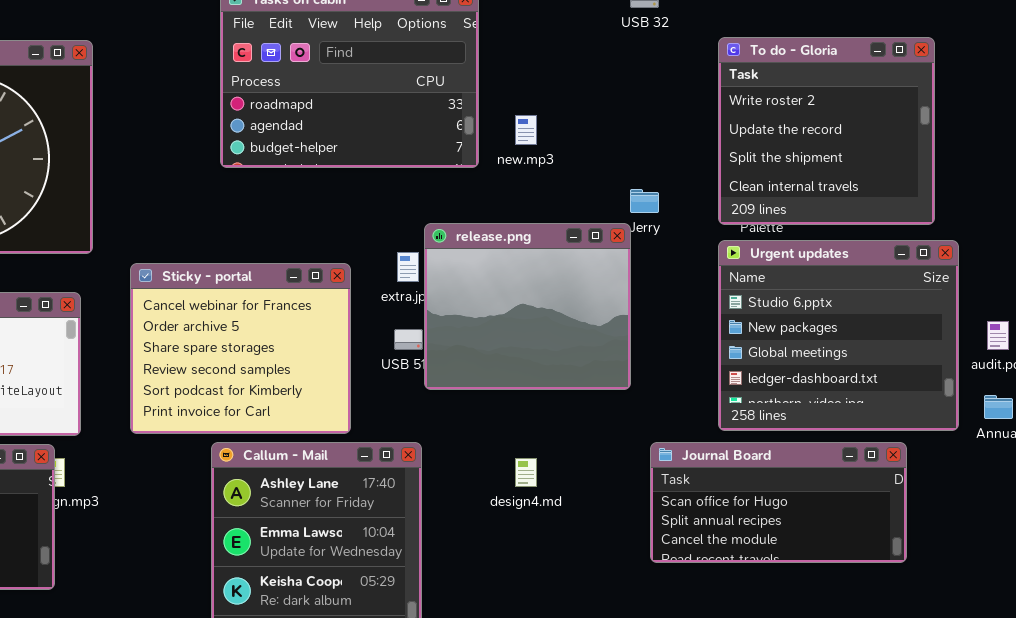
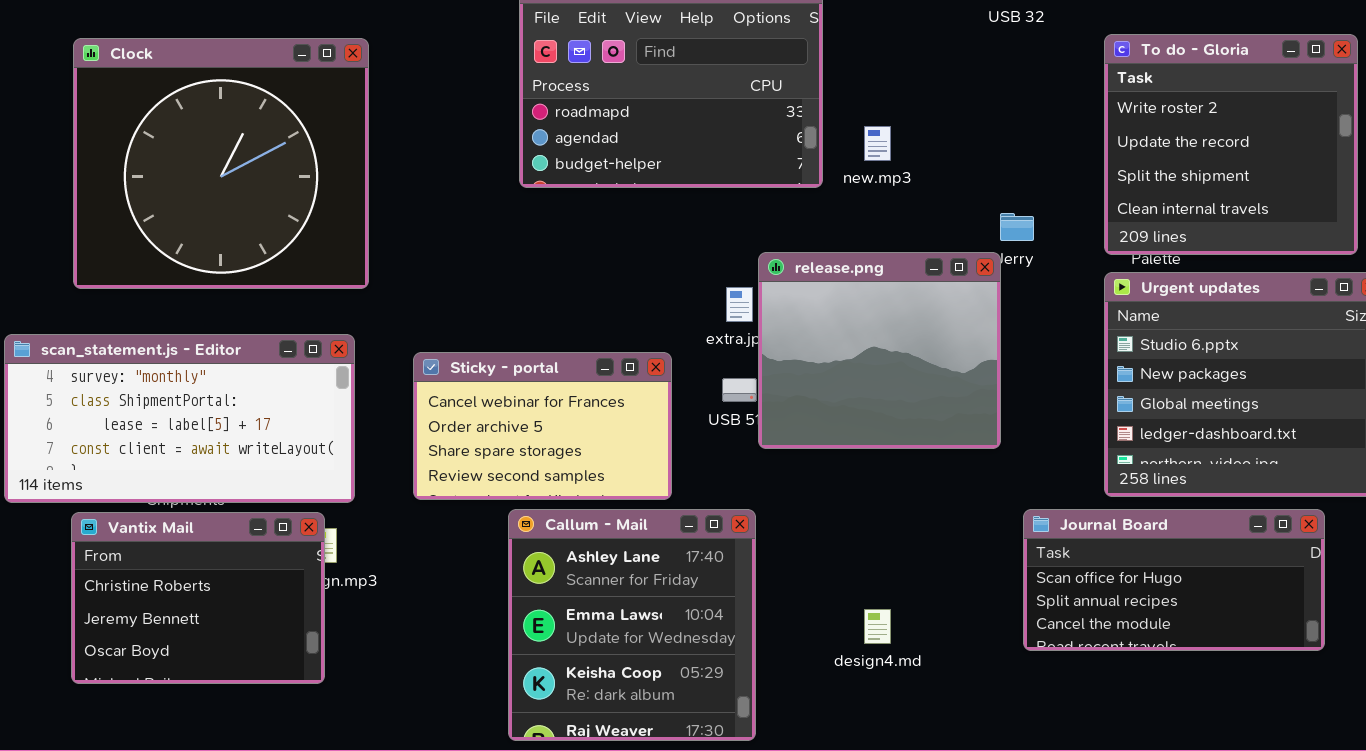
Sticky - portal: [130,263,351,434] -> [413,352,672,500], resized
design4.md: [515,458,537,487] -> [864,609,891,644], moved

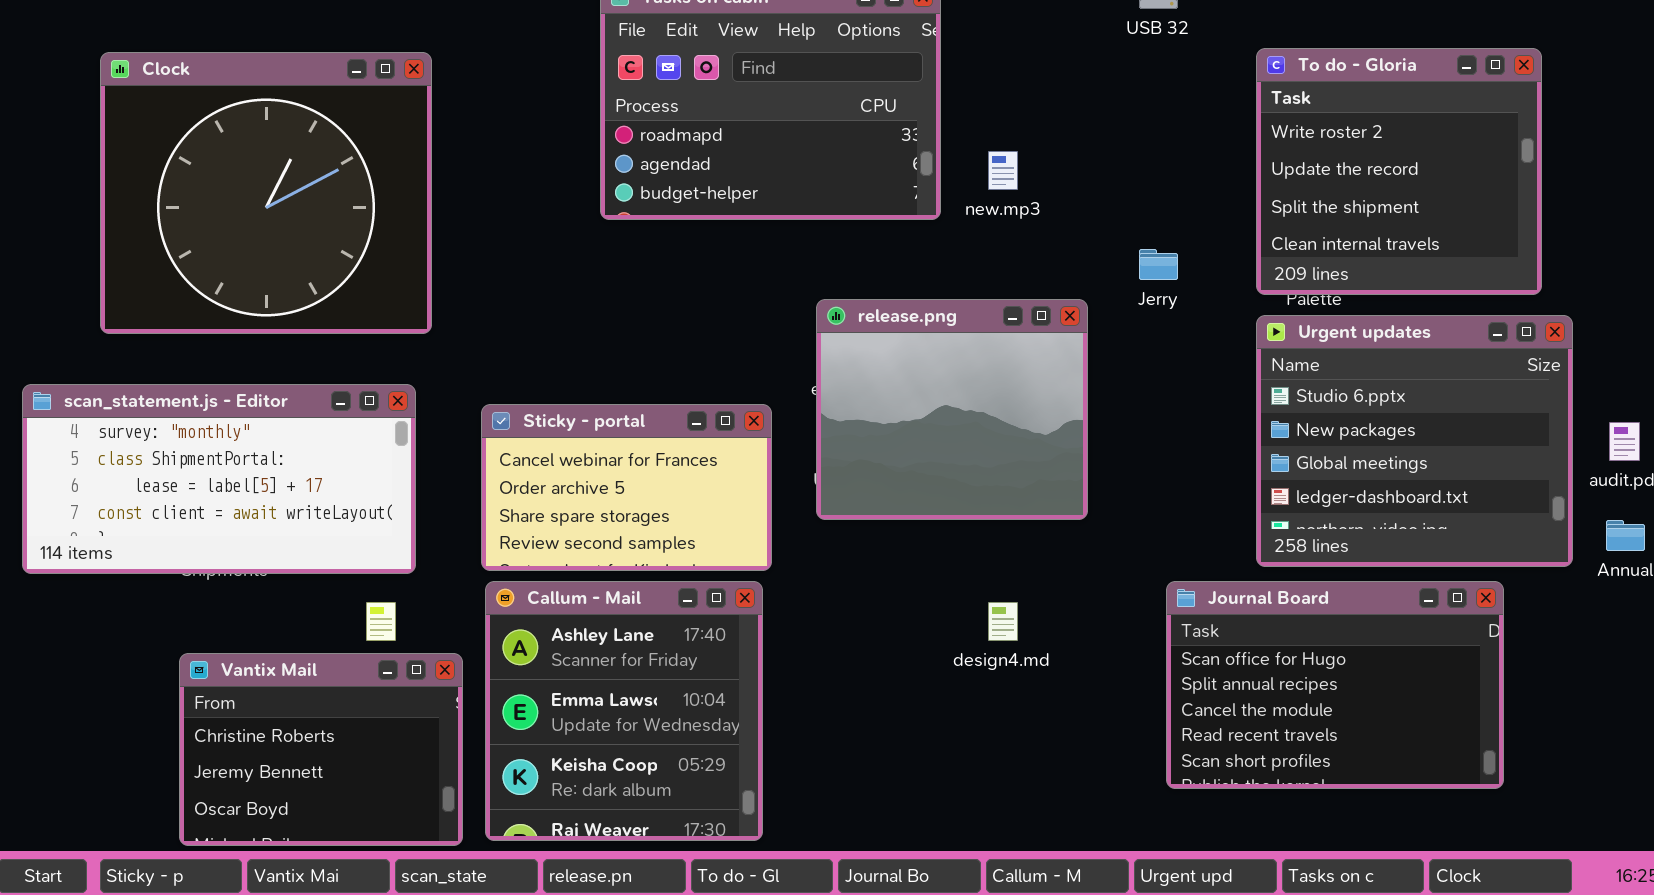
release.png: [758,252,1001,449] -> [816,299,1088,520], moved
Callum - Mail: [508,509,756,741] -> [485,581,763,841], moved
Journal Board: [1023,509,1325,651] -> [1166,581,1504,789], resized
Vantix Mail: [71,512,325,684] -> [179,653,463,846], moved
design4.md: [864,609,891,644] -> [988,602,1018,641], moved

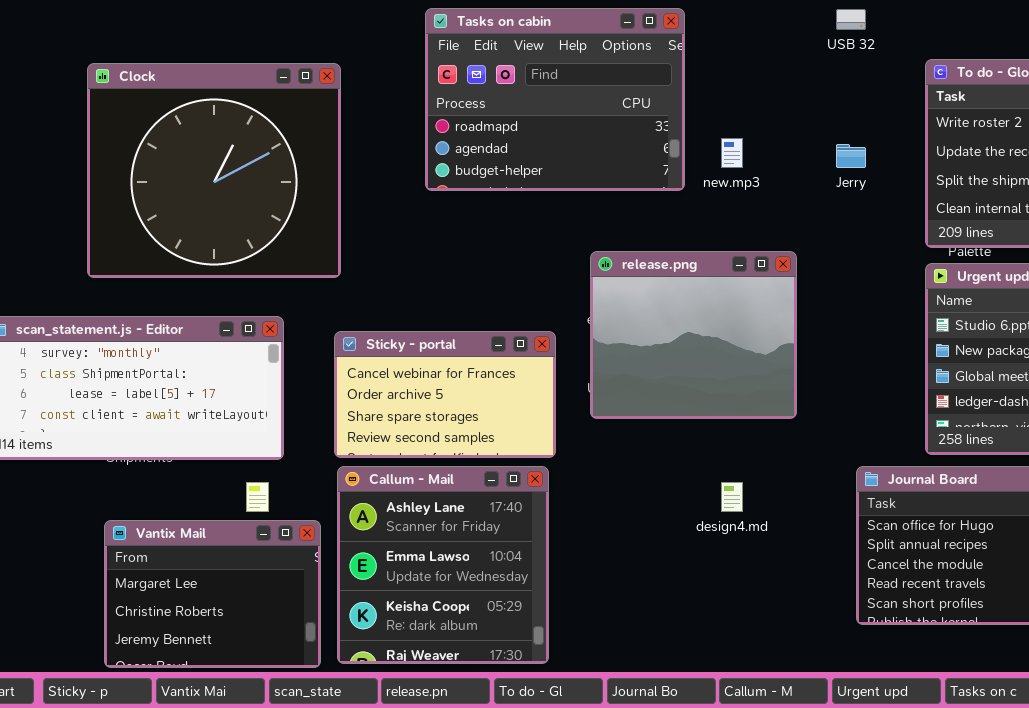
Clock: [100,52,432,334] -> [87,63,341,278], moved
Jerry: [1139,249,1178,280] -> [836,144,866,168], moved
Vantix Mail: [179,653,463,846] -> [104,520,321,668], scrolled up 1 row

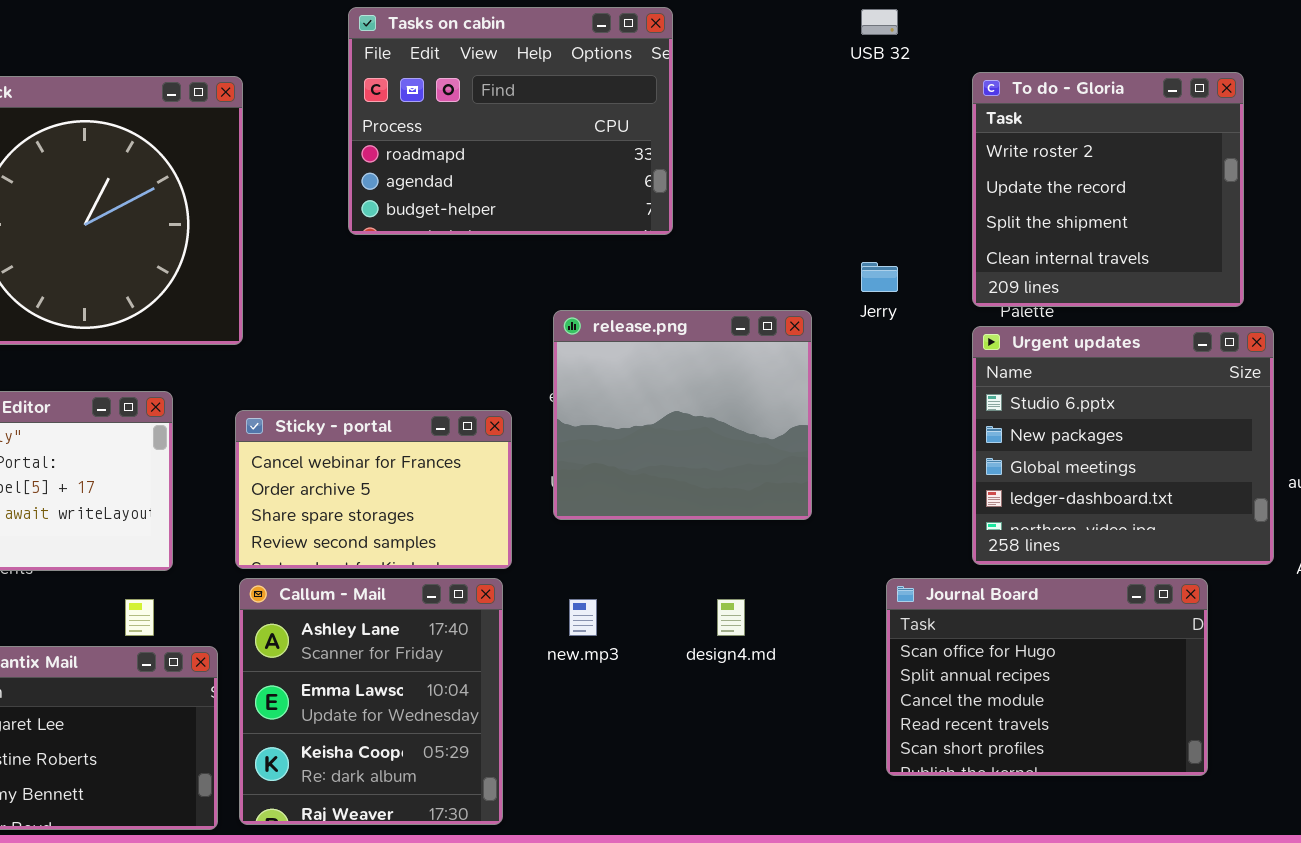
new.mp3: [721,138,743,168] -> [569,599,597,636], moved
Jerry: [836,144,866,168] -> [861,262,898,292], moved

